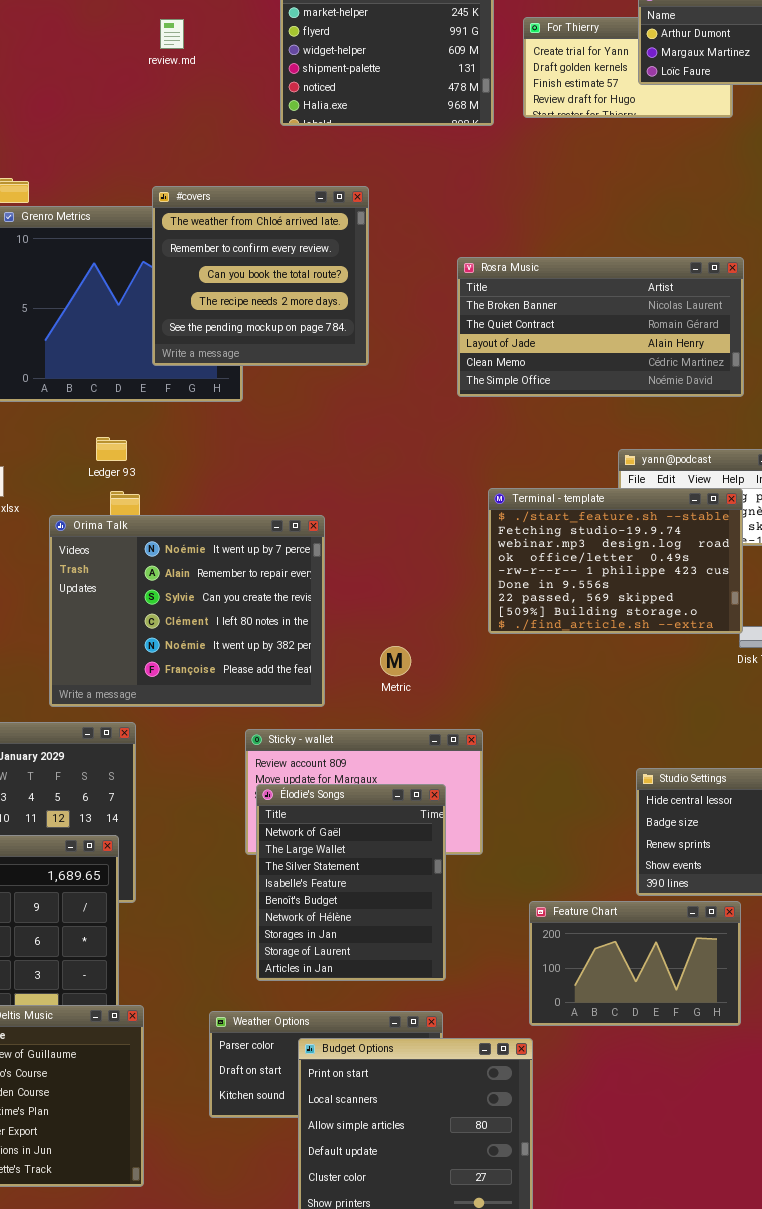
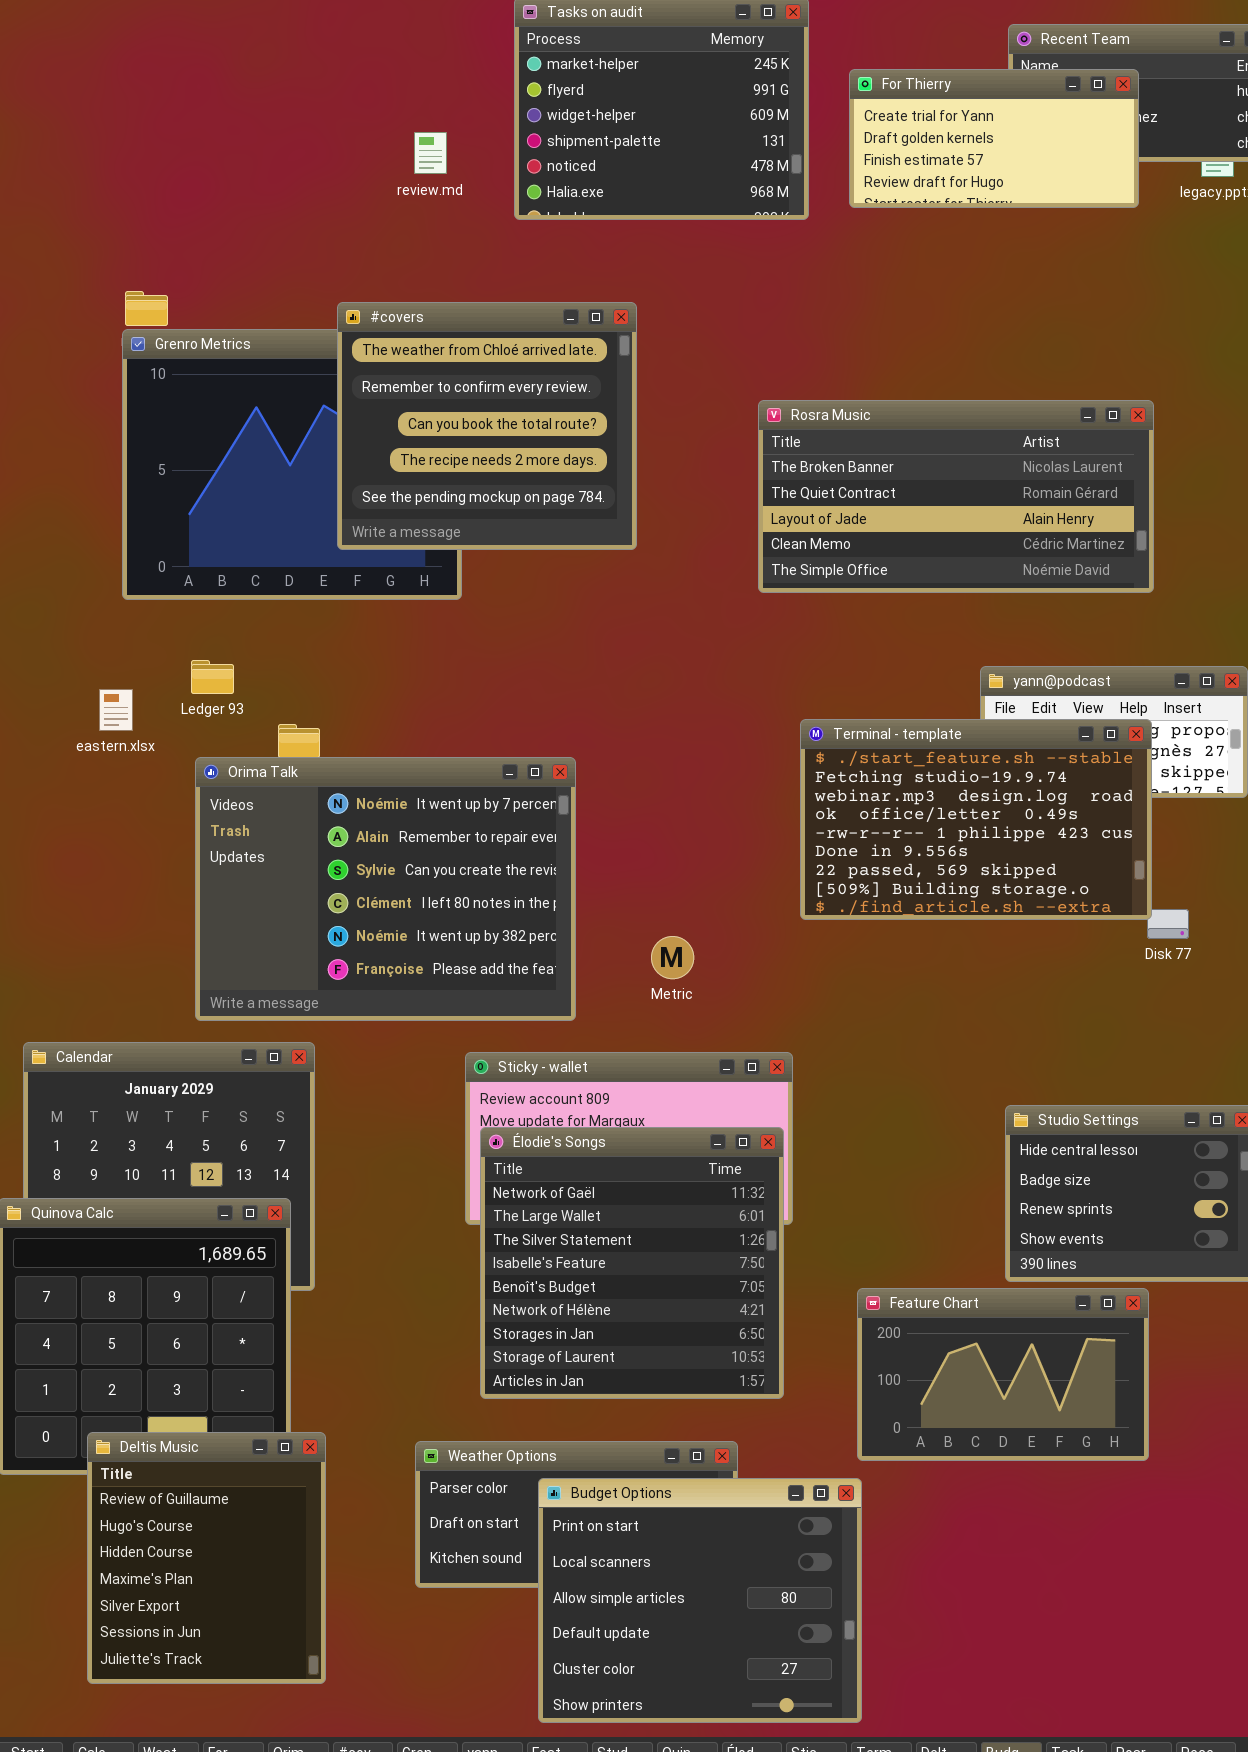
For Thierry: [523,17,733,118] -> [849,69,1139,208], raised
review.md: [160,19,184,49] -> [414,132,447,174], moved
Ledger 93: [96,437,127,461] -> [191,660,234,694], moved
Élodie's Songs: [256,784,446,981] -> [480,1127,784,1399], resized

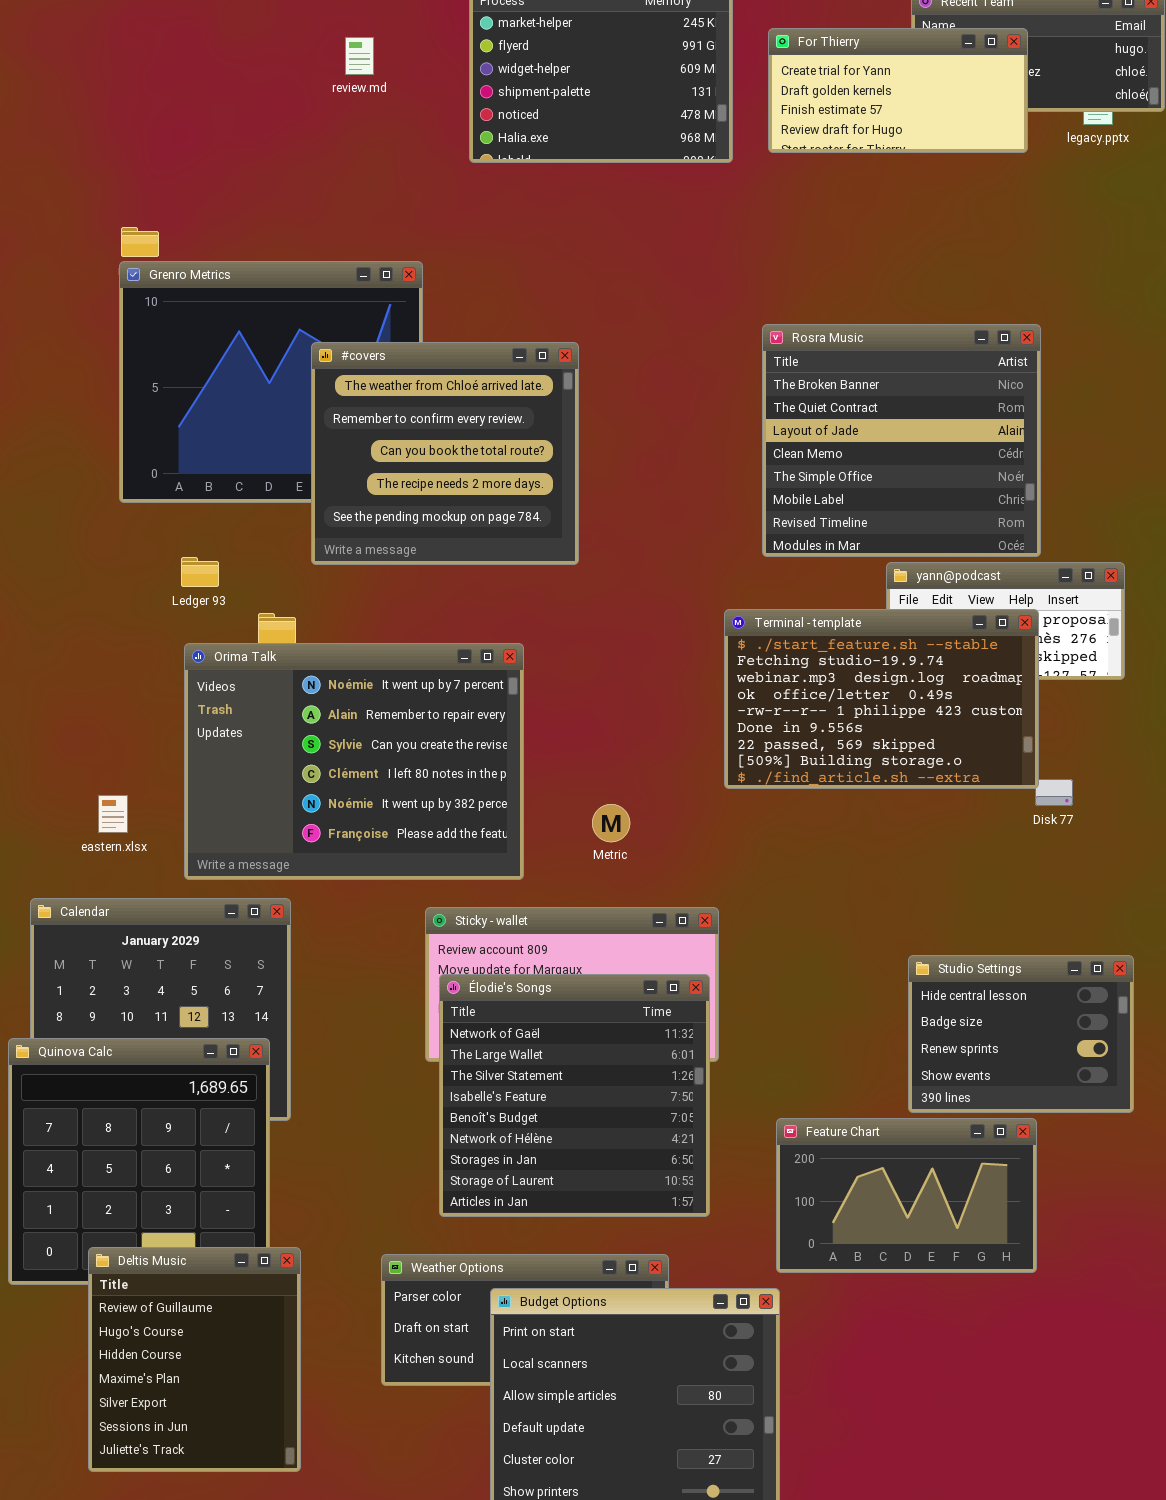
review.md: [414,132,447,174] -> [345,37,374,75], moved
#covers: [337,302,637,550] -> [311,342,579,565], moved
Rosra Music: [758,400,1154,593] -> [762,324,1041,557], resized
eastern.xlsx: [99,689,133,731] -> [98,795,128,833], moved

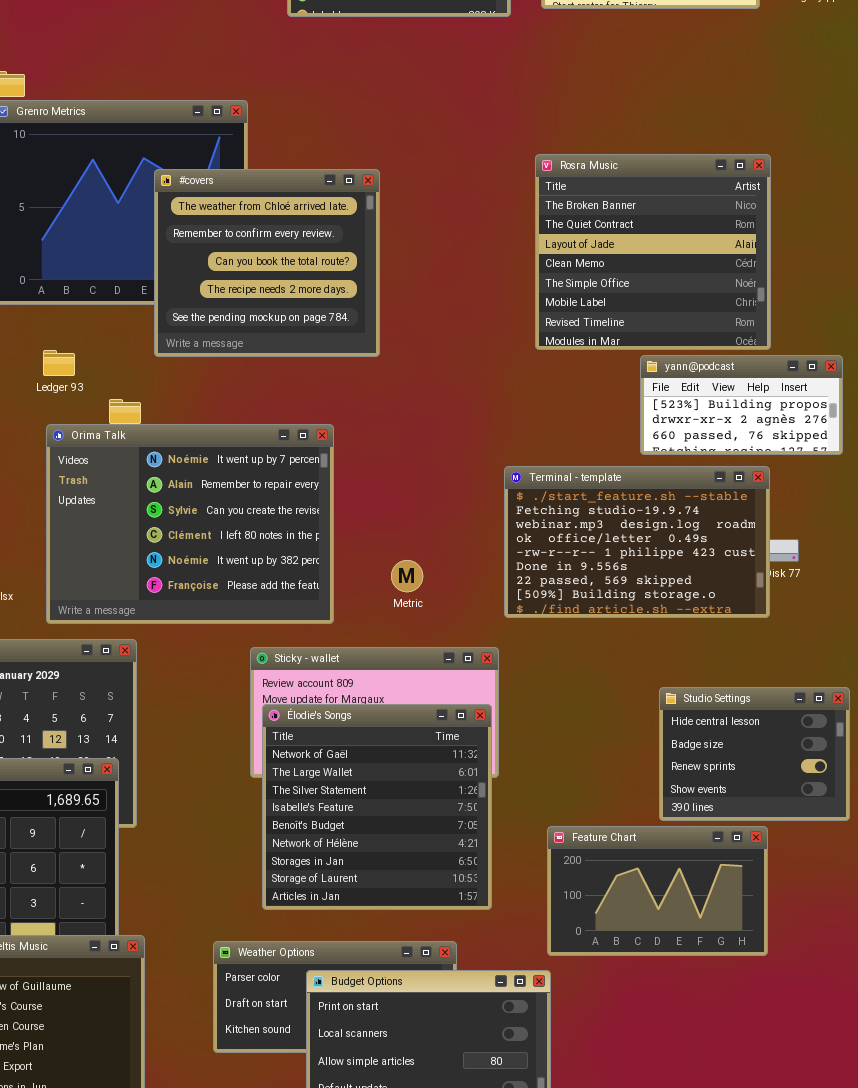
Terminal - template: [724,609,1039,789] -> [504,466,770,618], moved

